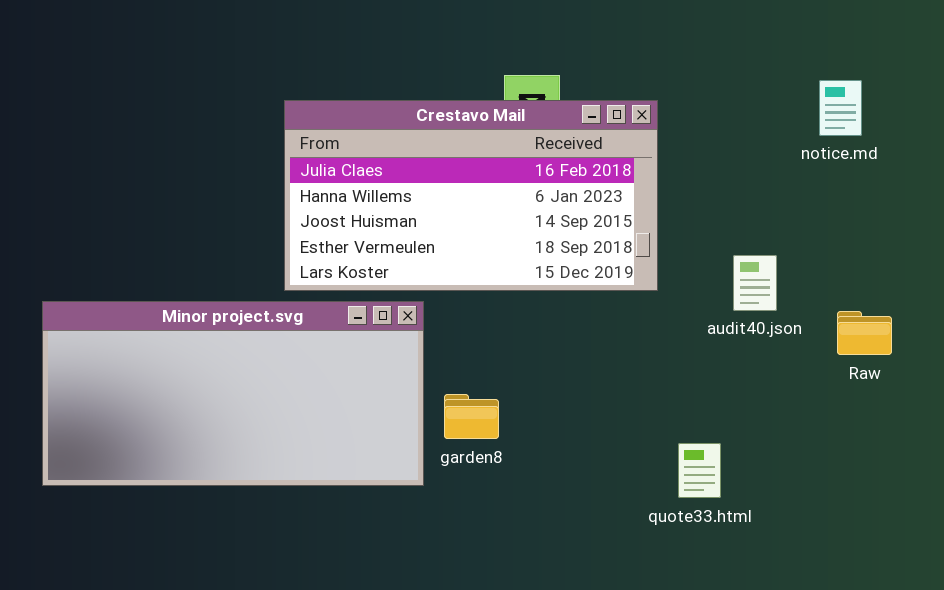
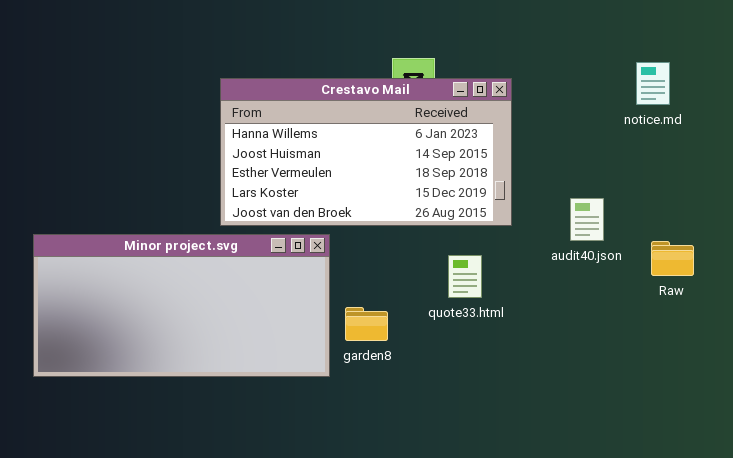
Crestavo Mail: [284,100,658,291] -> [220,78,512,226], scrolled down 1 row
quote33.html: [678,443,721,498] -> [448,255,482,298], moved

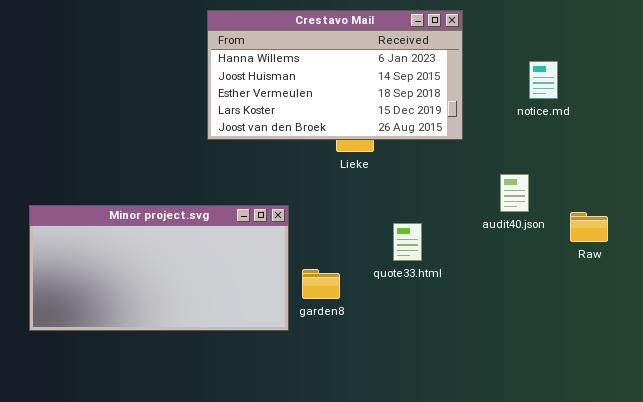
notice.md: [636,62,670,105] -> [529,61,558,99], moved
Crestavo Mail: [220,78,512,226] -> [207,10,463,140], moved

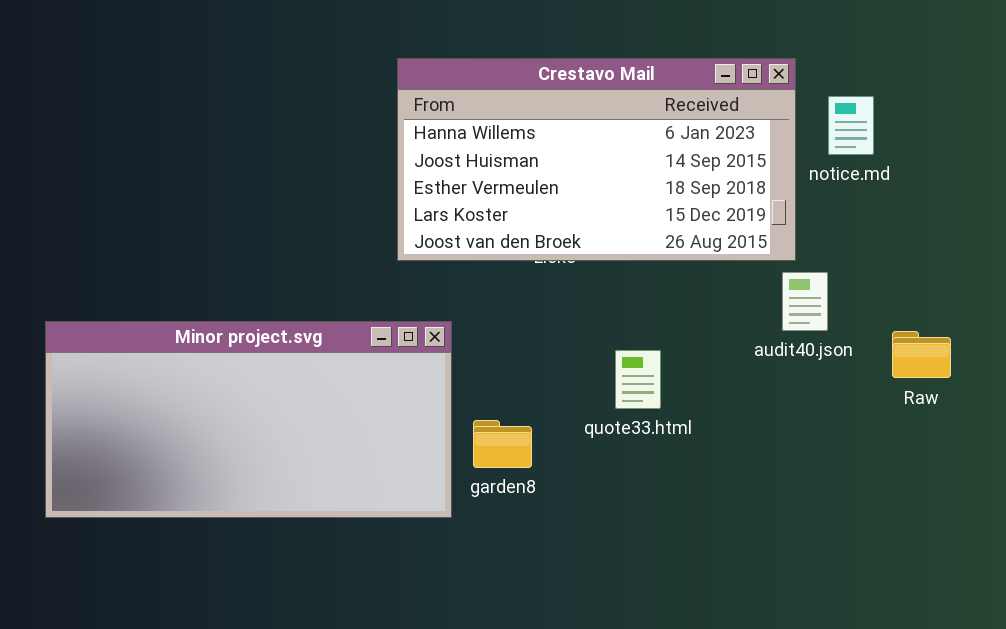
Crestavo Mail: [207,10,463,140] -> [397,58,796,261], moved

